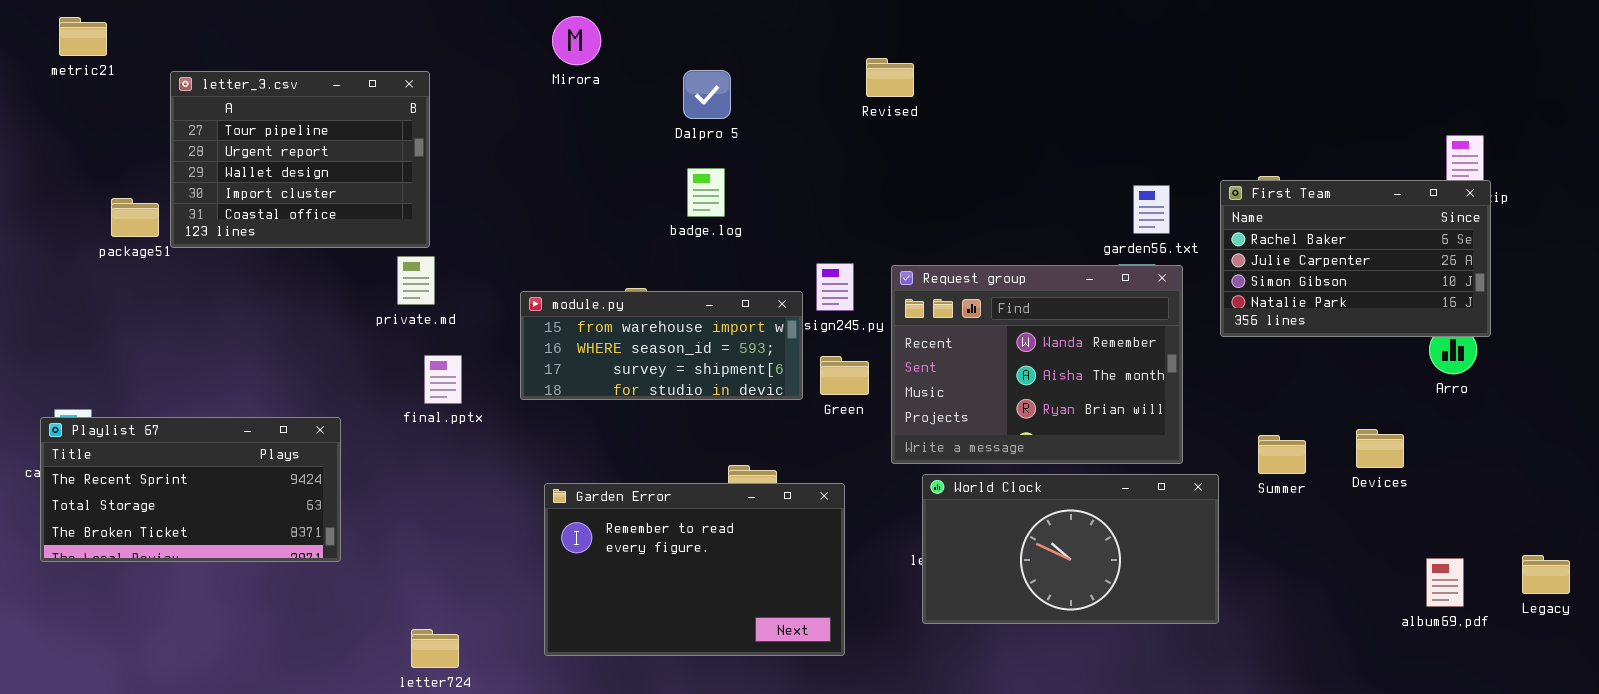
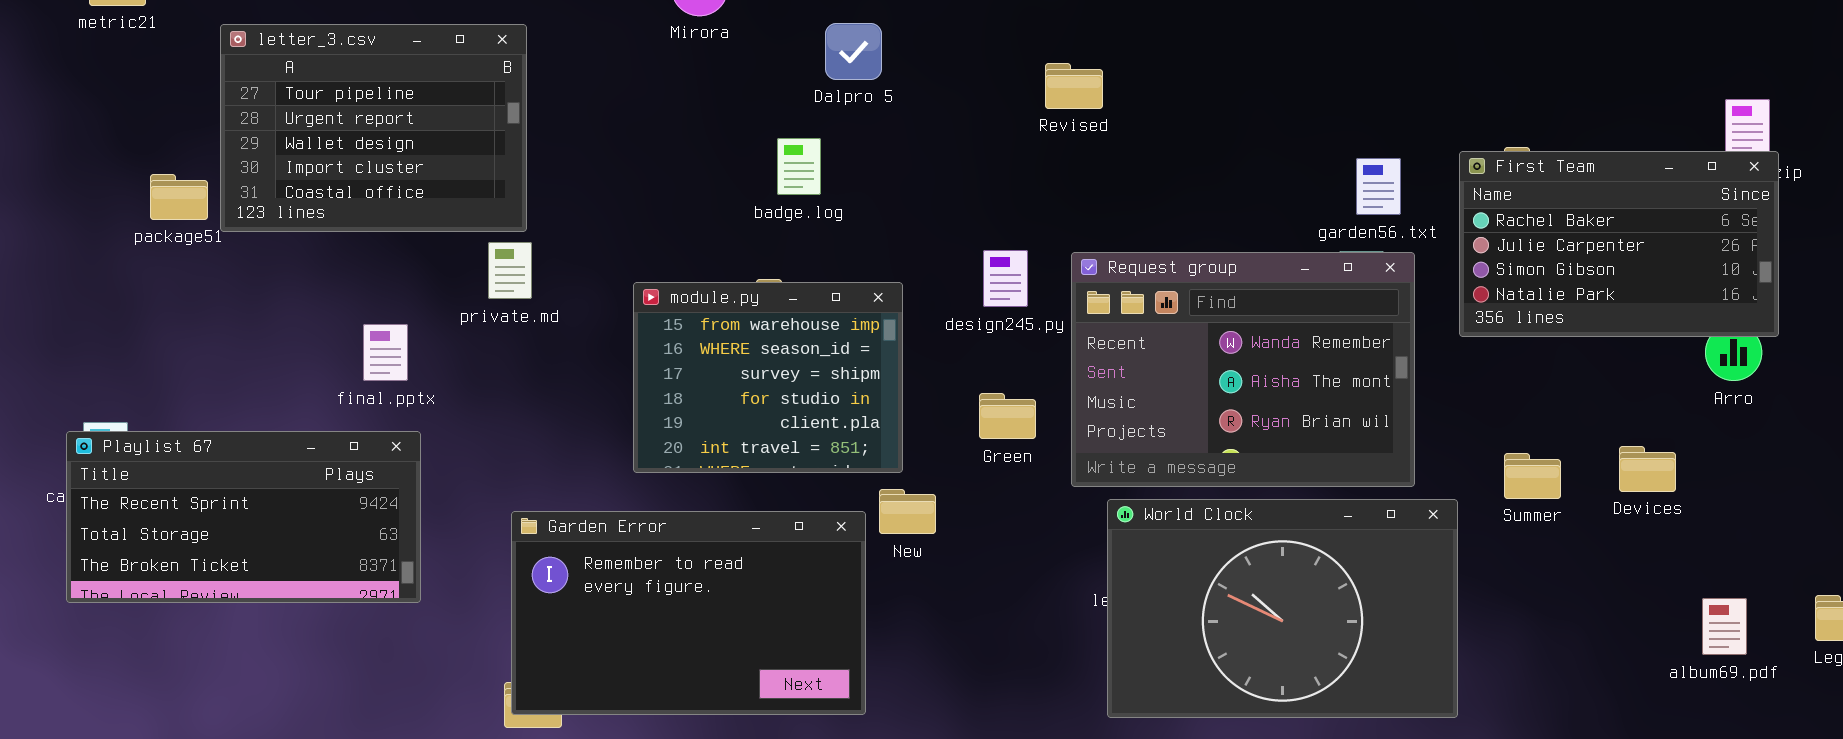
Revised: [866,58,914,97] -> [1045,63,1103,109], moved
badge.log: [687,168,725,217] -> [777,138,821,195], moved
module.py: [520,291,803,400] -> [633,282,903,473], resized
final.pptx: [424,355,462,404] -> [363,324,408,381], moved
Green: [820,356,869,395] -> [979,393,1036,439], moved
World Clock: [922,474,1219,624] -> [1107,499,1458,718], resized
Garden Error: [544,483,845,656] -> [511,511,866,715], moved

